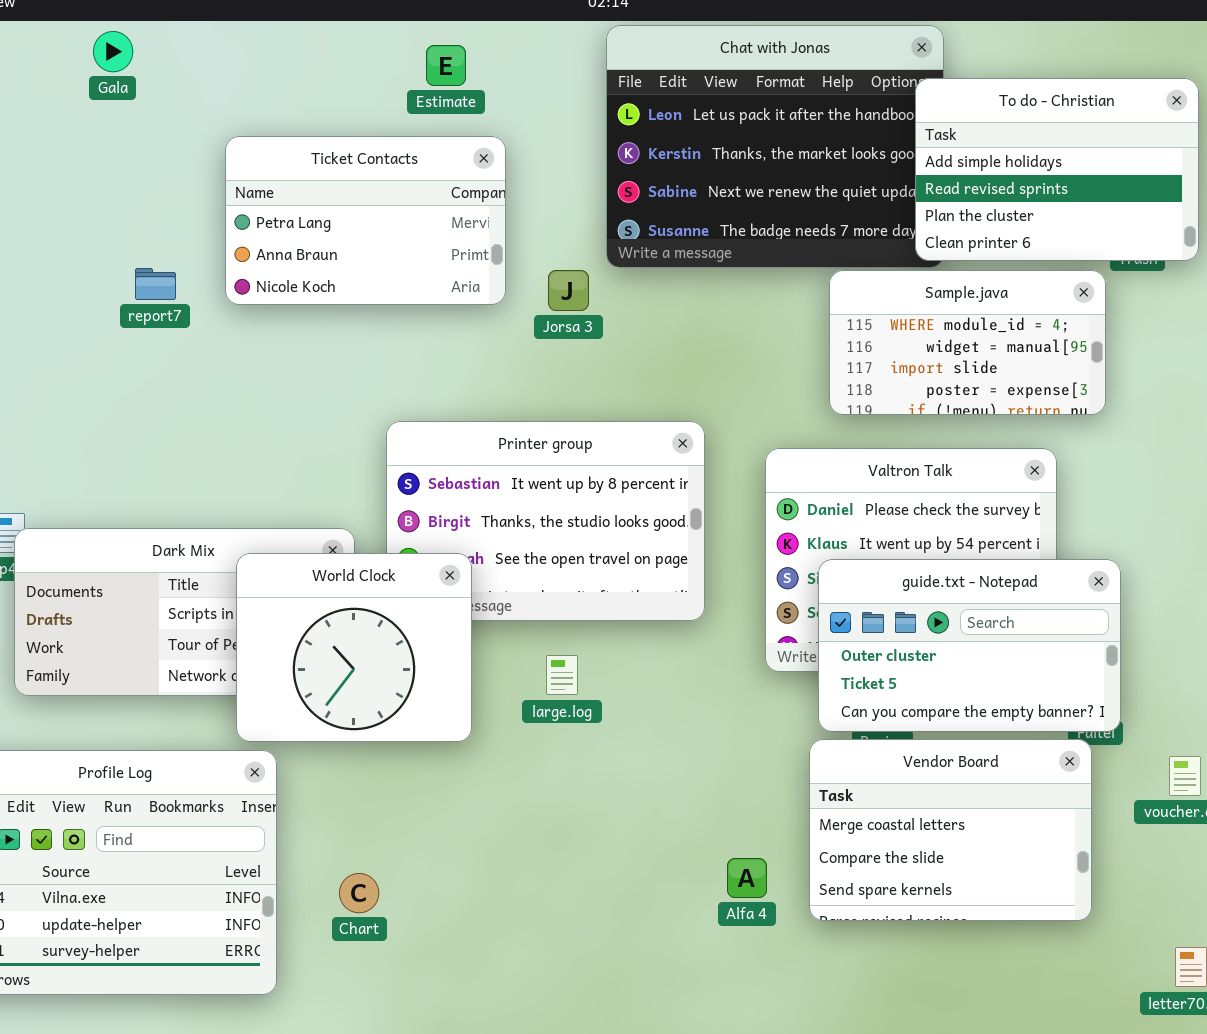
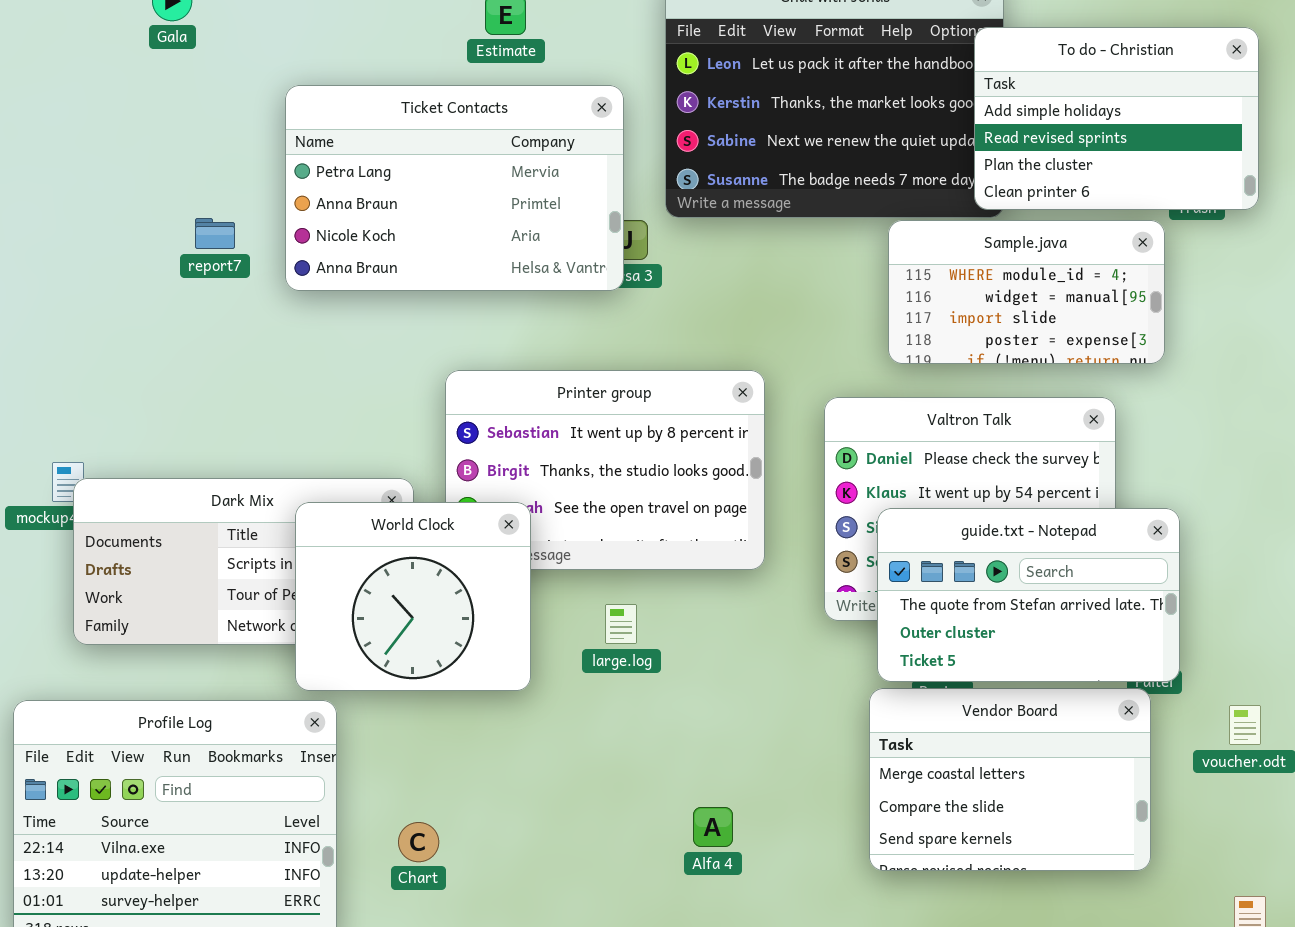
Ticket Contacts: [225,136,506,305] -> [285,85,624,291], resized
guide.txt - Notepad: [818,559,1121,732] -> [877,508,1180,682], scrolled up 1 row
Alfa 4: [727,858,767,898] -> [693,807,733,847], moved

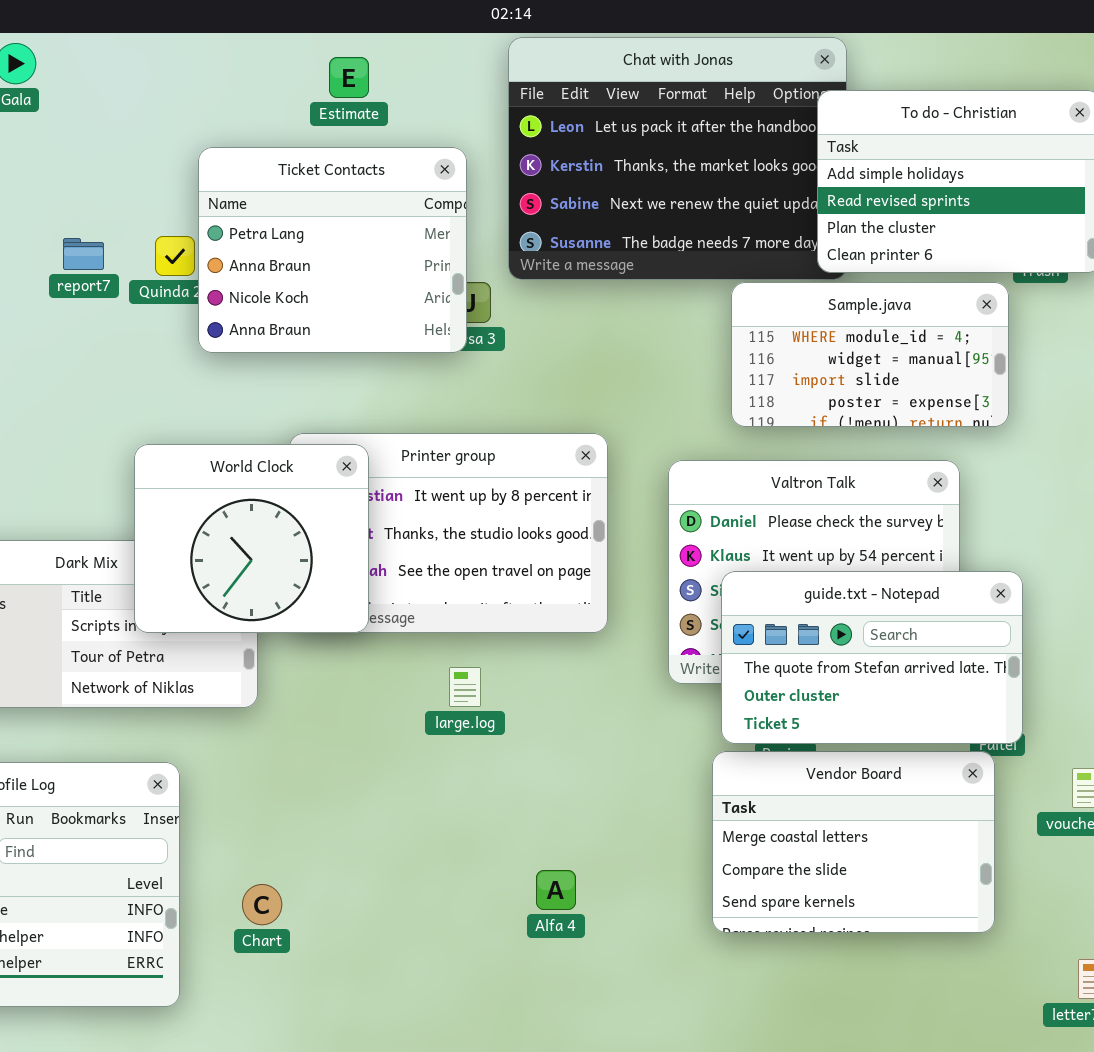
Ticket Contacts: [285,85,624,291] -> [198,147,467,353], resized
report7: [195,218,235,249] -> [63,238,104,270], moved
World Clock: [295,502,531,691] -> [134,444,369,633], moved

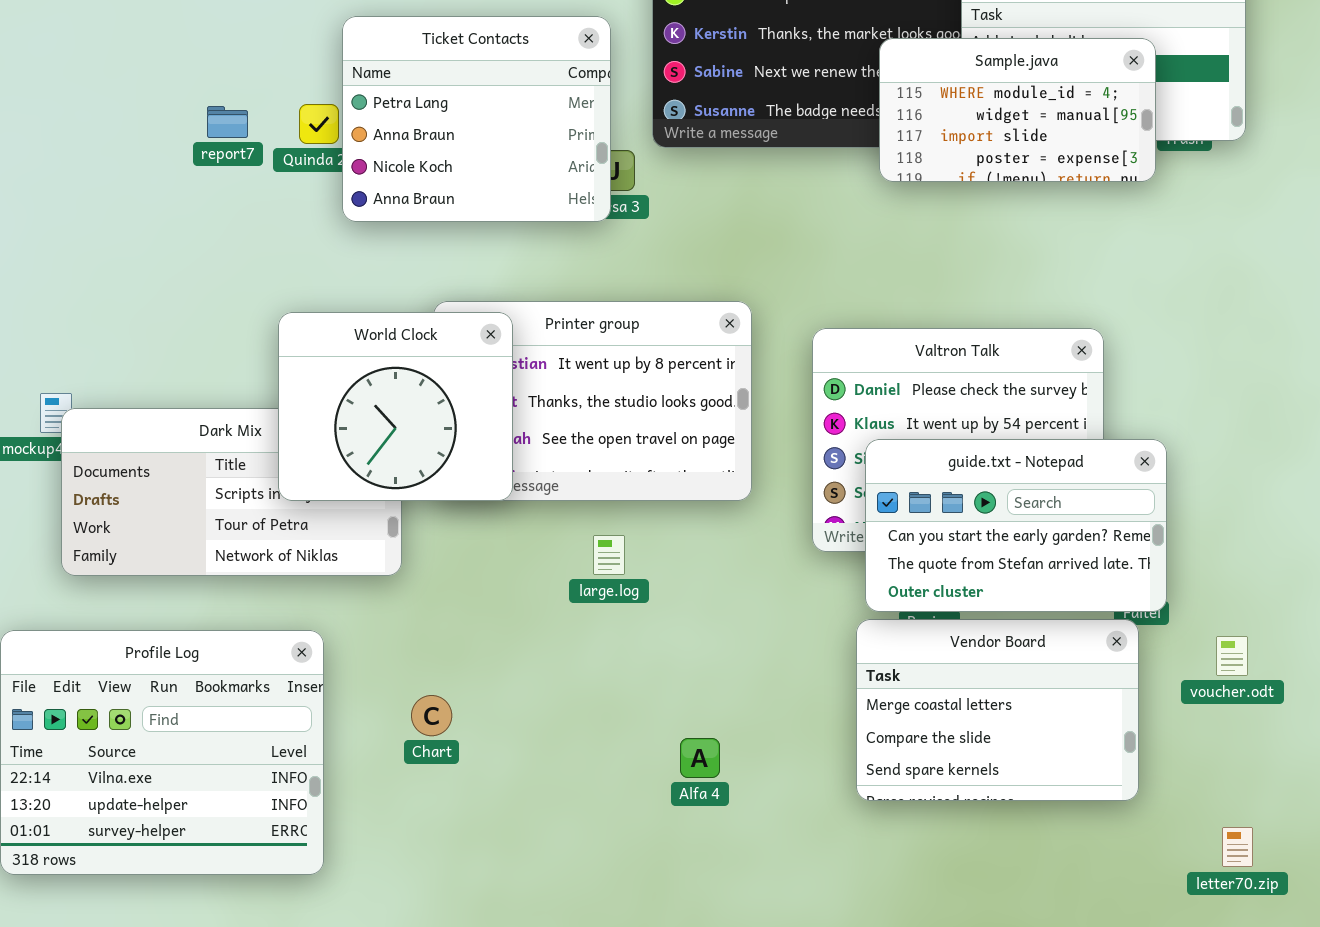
Sample.java: [731,282,1009,427] -> [879,38,1156,182], moved
guide.txt - Notepad: [721,571,1023,744] -> [865,439,1167,612], scrolled up 1 row
Chart: [242,884,282,925] -> [411,695,452,736], moved

